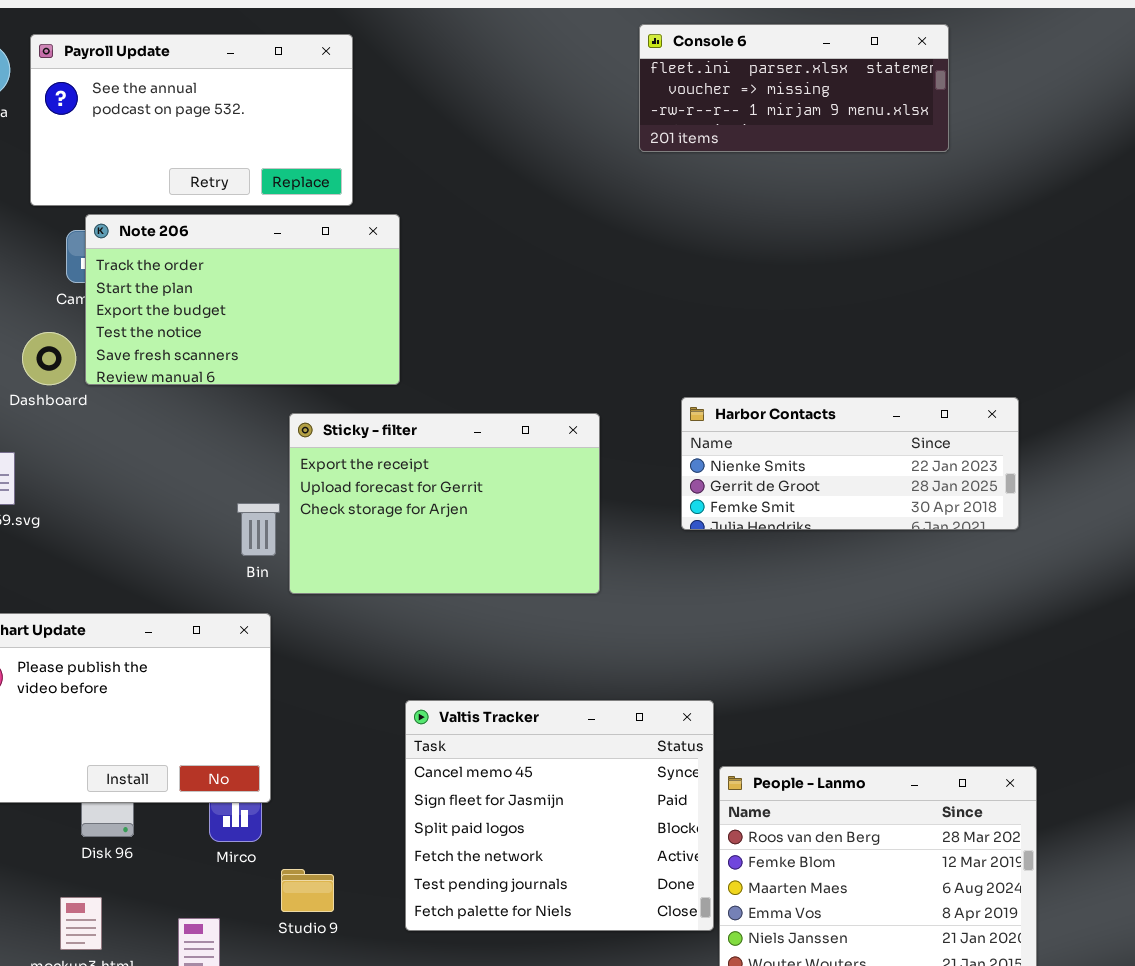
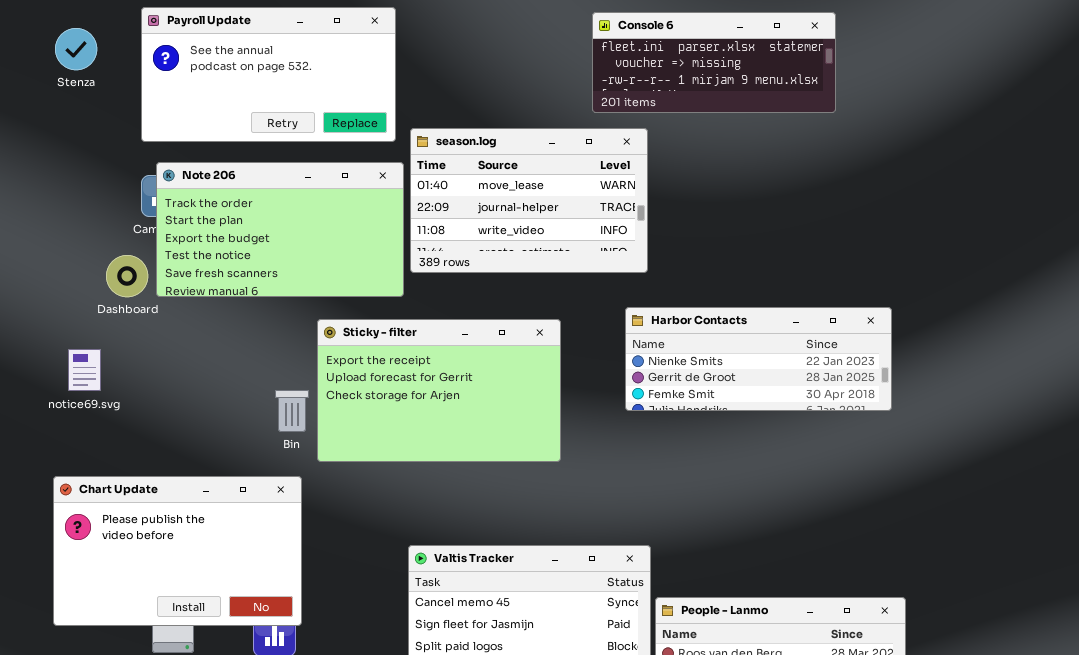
Payroll Update: [30,34,353,206] -> [141,7,396,142], moved
season.log: none -> [410,128,648,273], opened

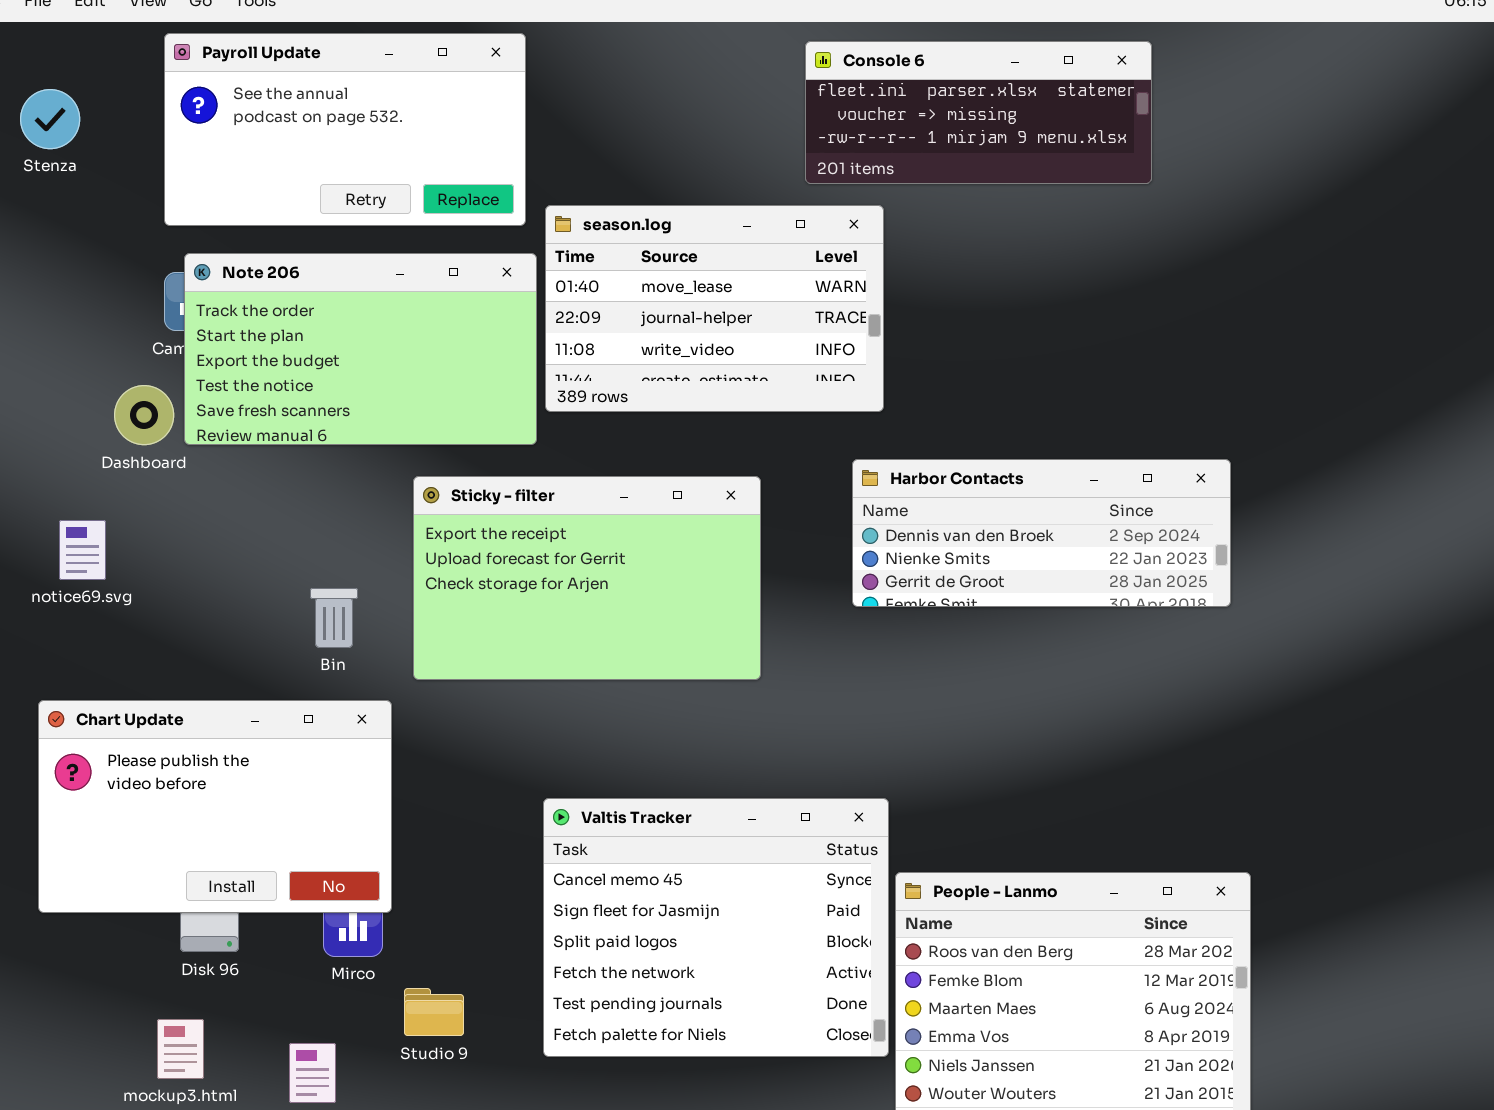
Stenza: [55,28,97,70] -> [20,89,80,149], moved
Harbor Contacts: [625,307,892,411] -> [852,459,1231,607], scrolled up 1 row
Bin: [275,390,309,432] -> [310,588,358,648], moved

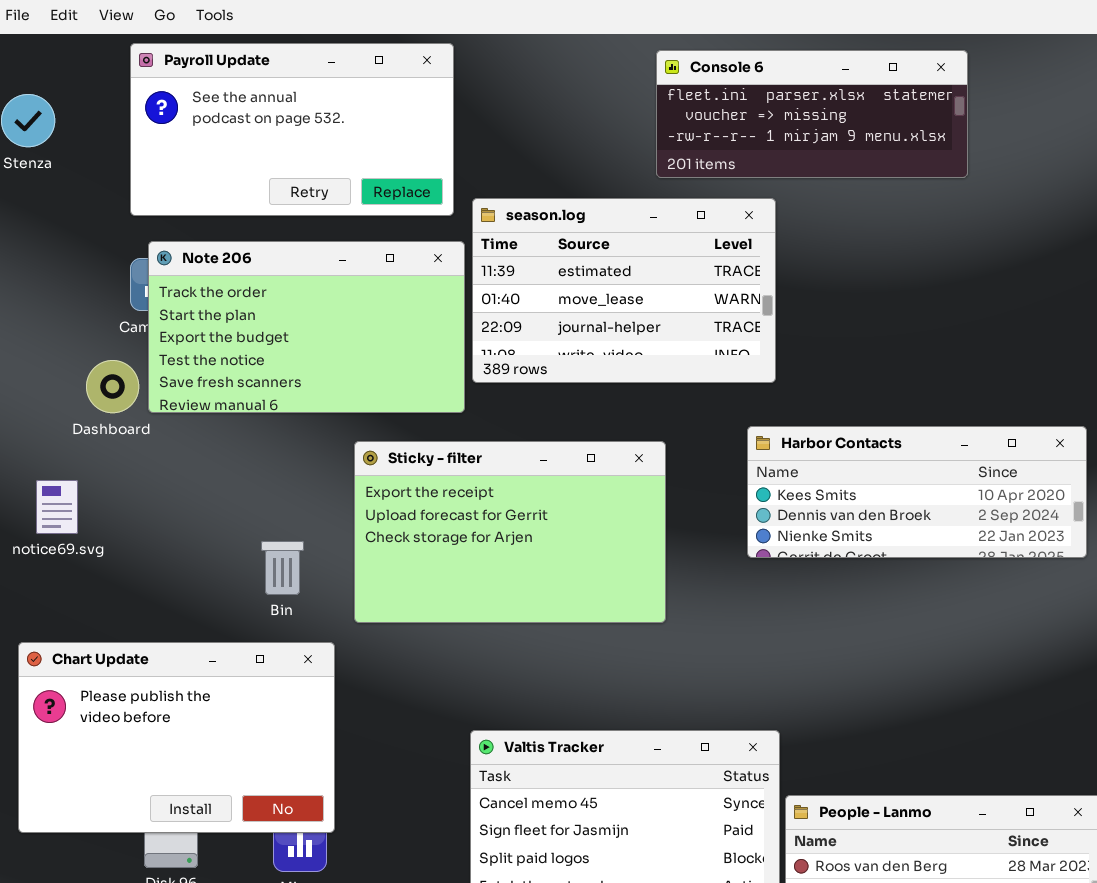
Console 6: [805,41,1152,184] -> [656,50,968,178], moved
season.log: [545,205,884,412] -> [472,198,776,383], scrolled up 1 row
Harbor Contacts: [852,459,1231,607] -> [747,426,1087,558], scrolled up 1 row

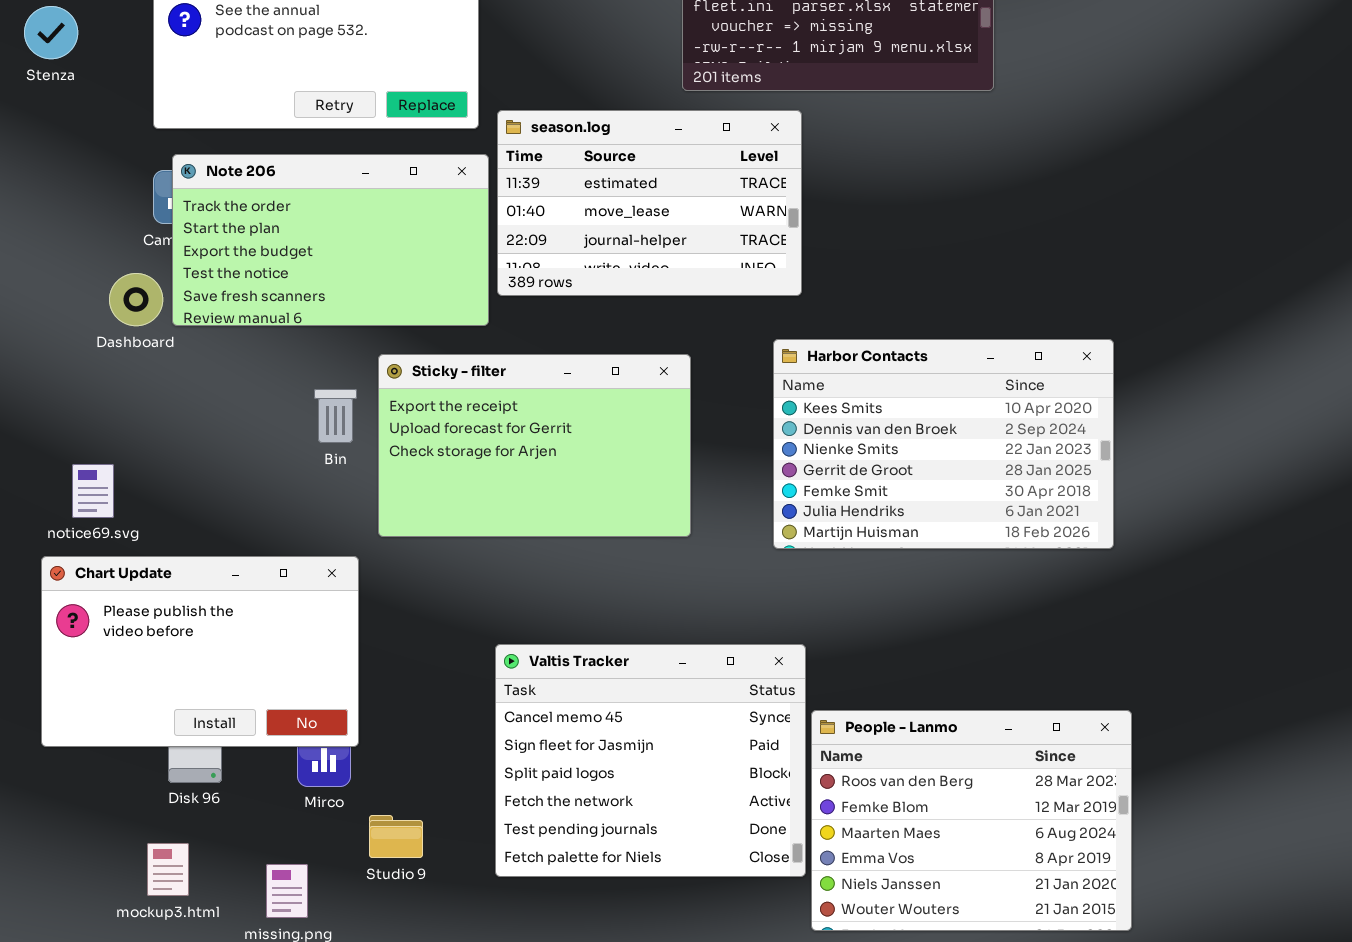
Harbor Contacts: [747,426,1087,558] -> [773,339,1114,549], resized
notice69.svg: [36,480,78,534] -> [72,464,114,518], moved
Bin: [261,541,304,595] -> [314,389,357,443], moved

